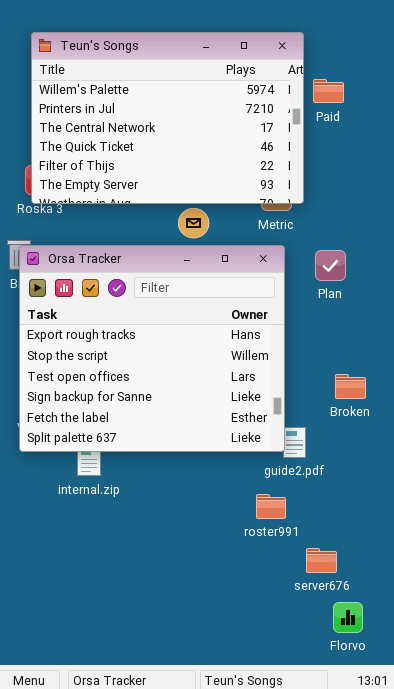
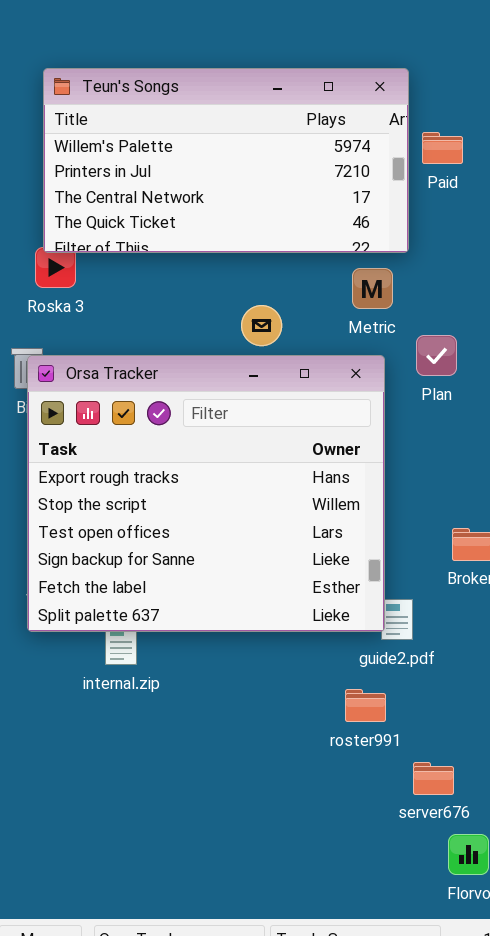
Teun's Songs: [31,32,304,204] -> [43,68,409,253], resized
Plan: [315,250,346,281] -> [416,335,457,376], moved

